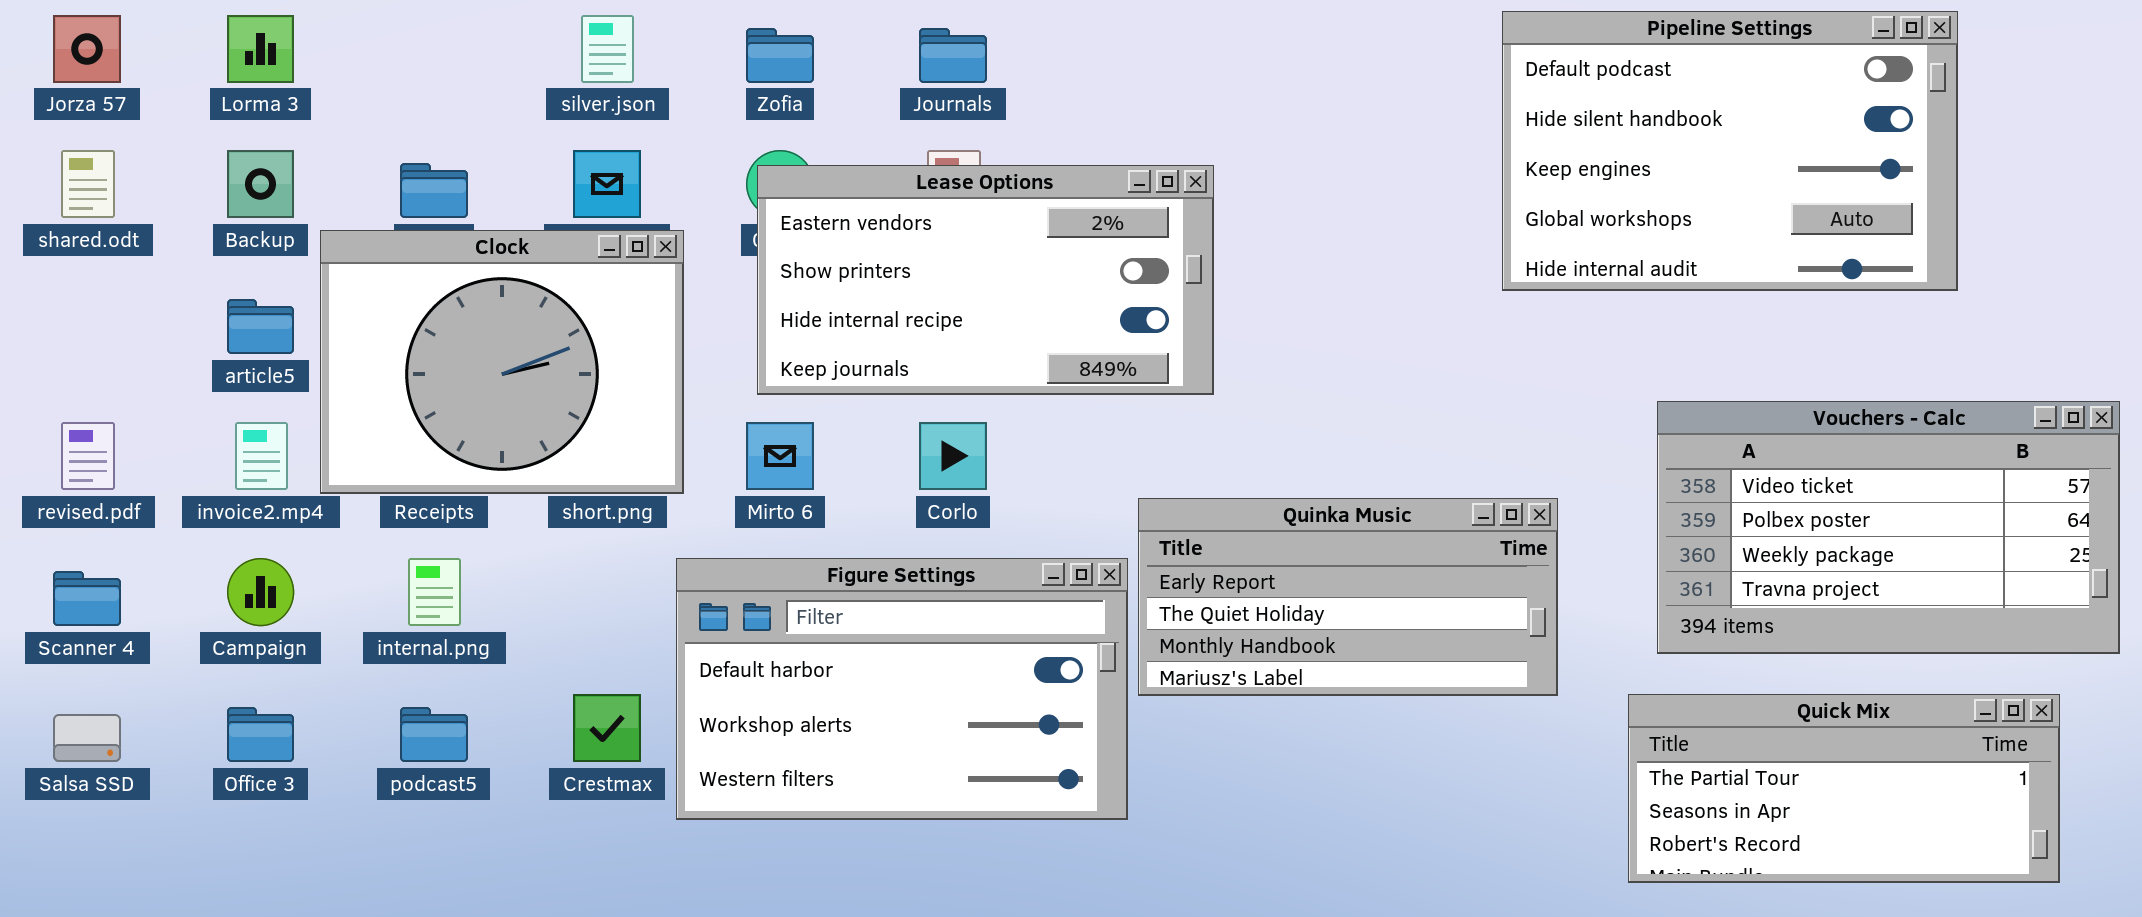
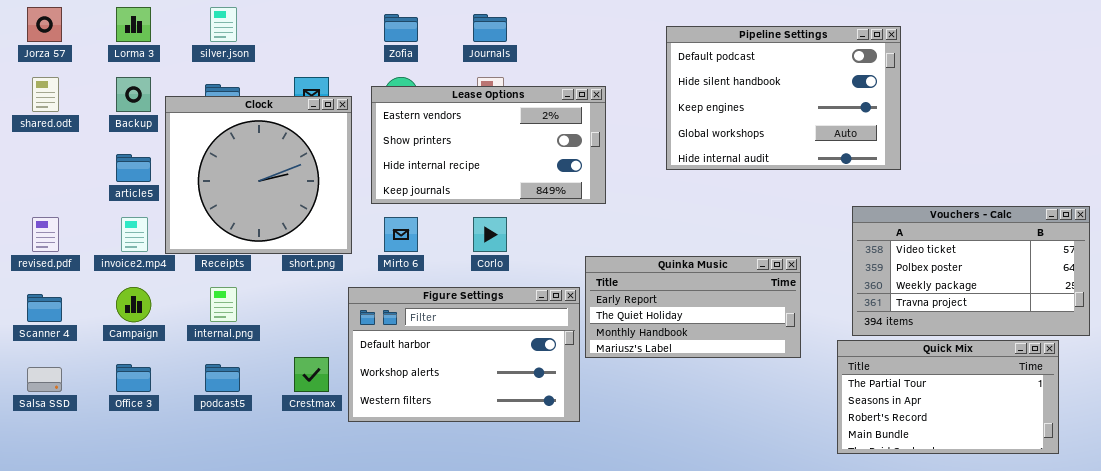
Pipeline Settings: [1502,11,1958,291] -> [666,26,901,170], moved
silver.json: [581,15,634,83] -> [210,7,237,42], moved
Lease Options: [757,165,1214,395] -> [371,86,606,204], moved
Clock: [320,230,684,494] -> [165,96,352,254], resized
Quick Mix: [1628,694,2060,883] -> [837,340,1059,454], resized

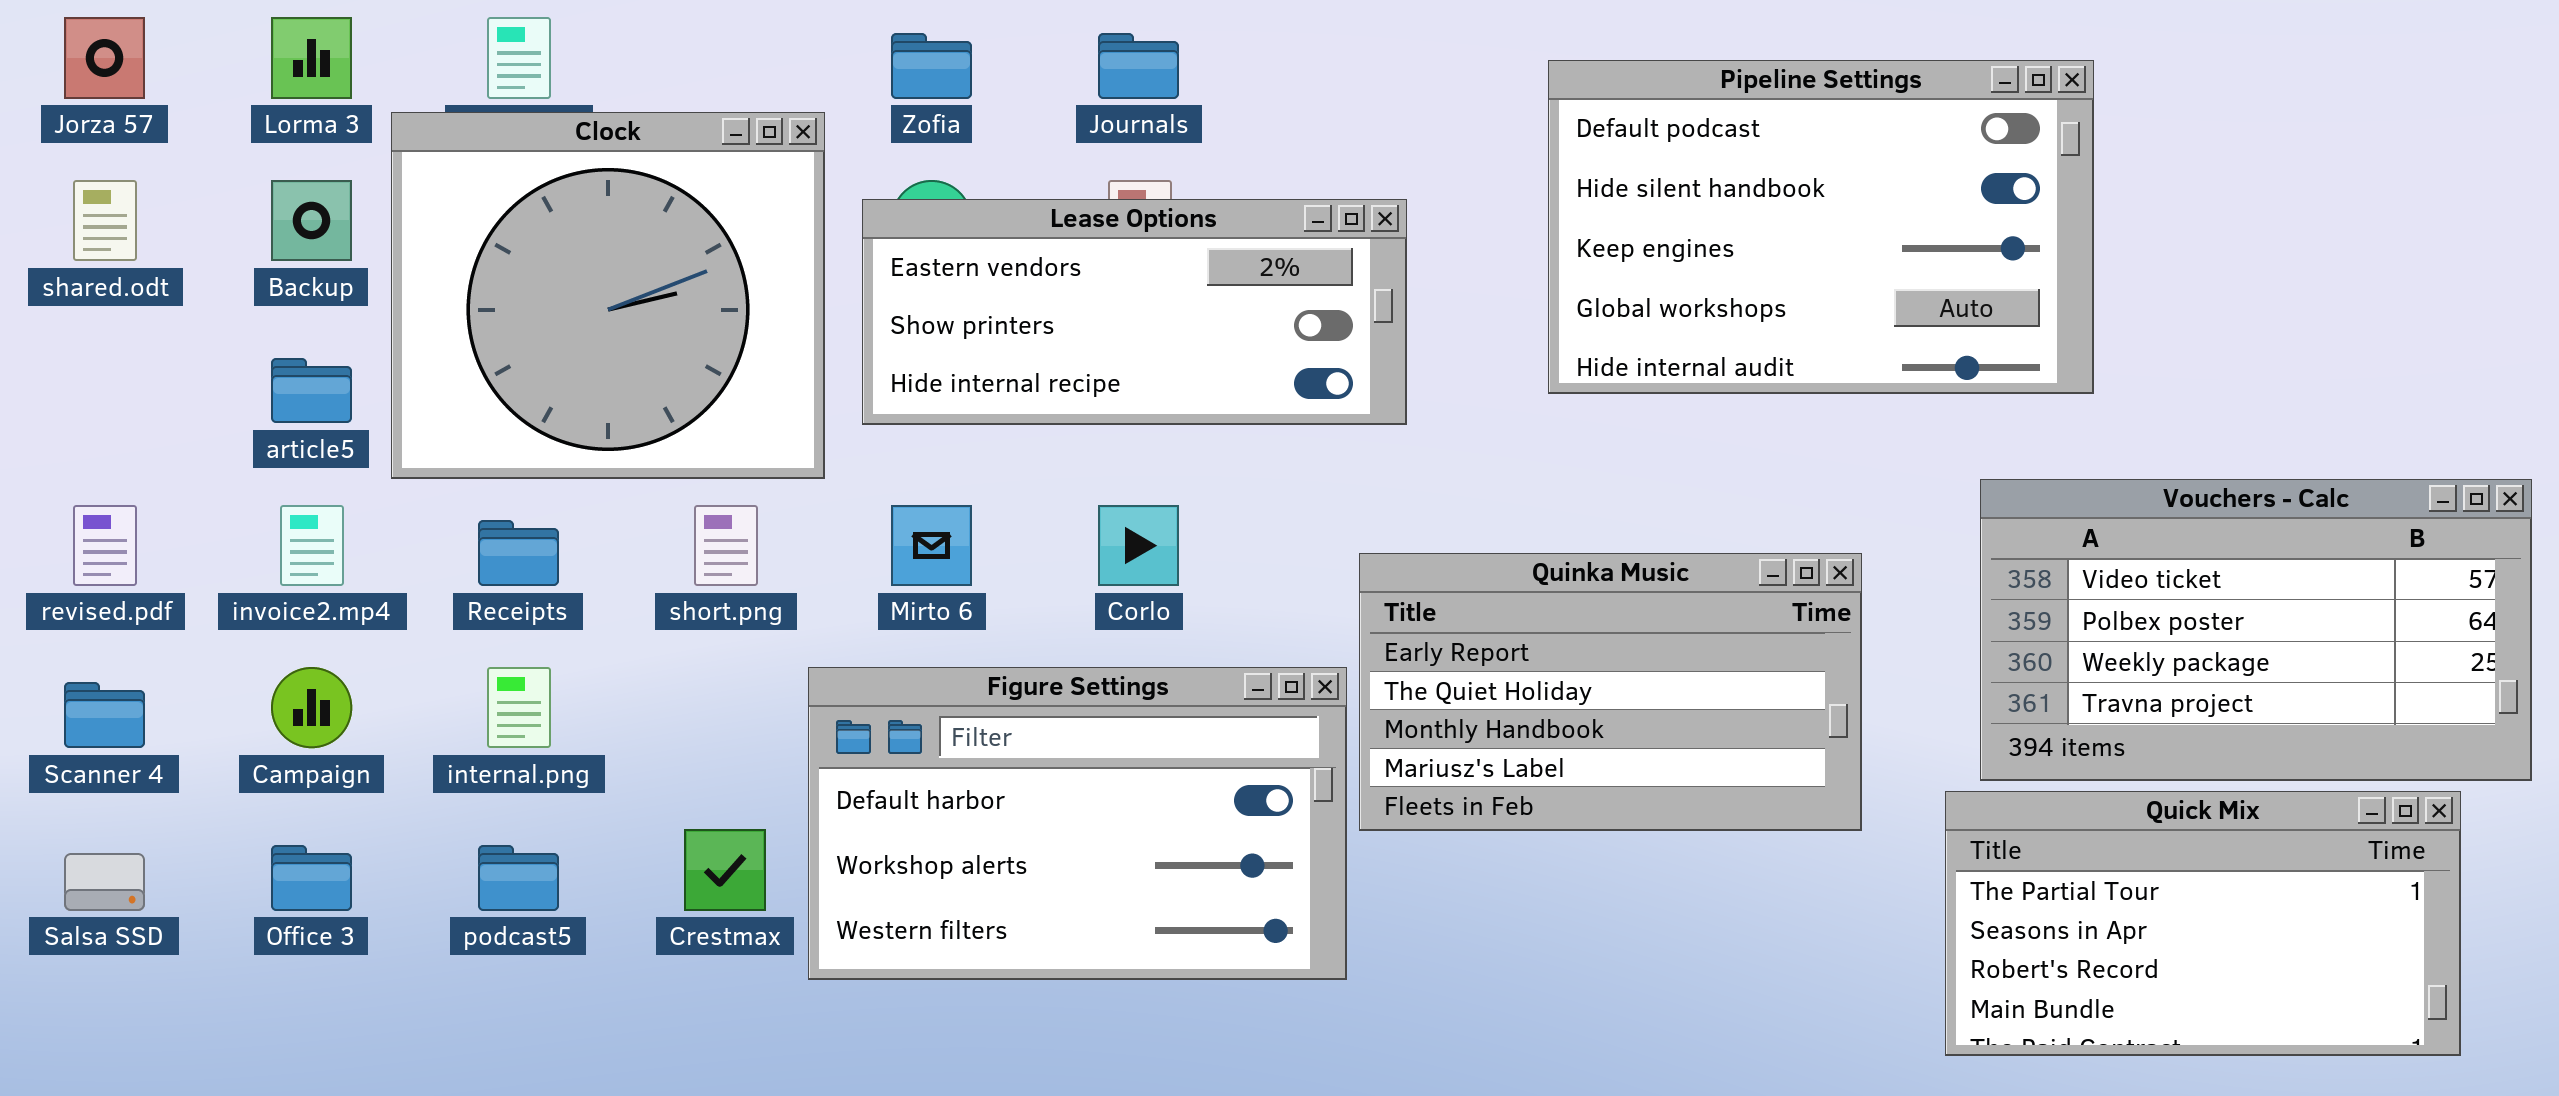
Lease Options: [371,86,606,204] -> [862,199,1407,425], resized
Clock: [165,96,352,254] -> [391,112,825,479], moved
Quinka Music: [585,256,801,358] -> [1359,553,1862,831], resized

